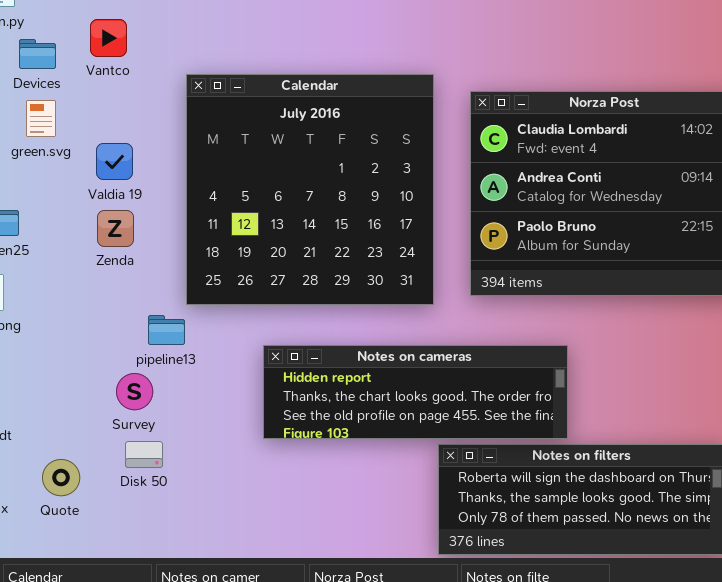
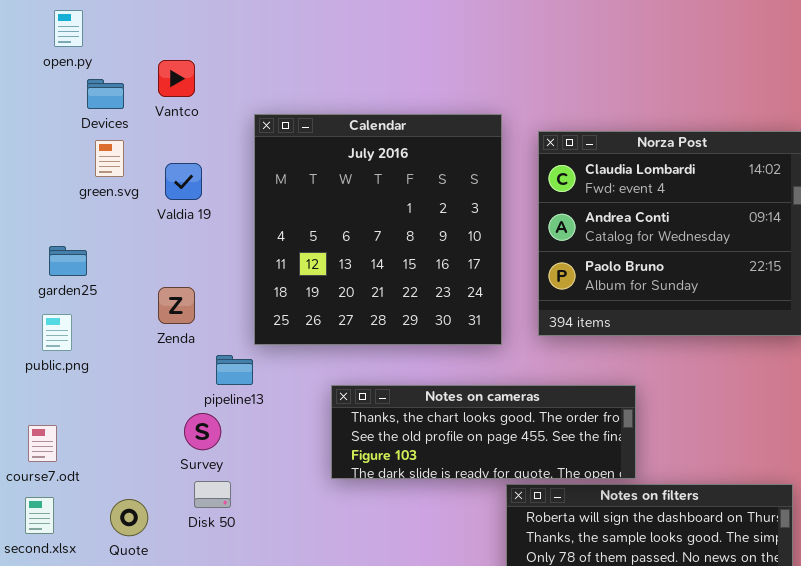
Valdia 19: [96,143,133,180] -> [165,163,202,200], moved
Zenda: [97,210,134,247] -> [158,287,195,324], moved
Notes on cameras: [263,345,568,439] -> [331,385,636,479], scrolled down 1 row

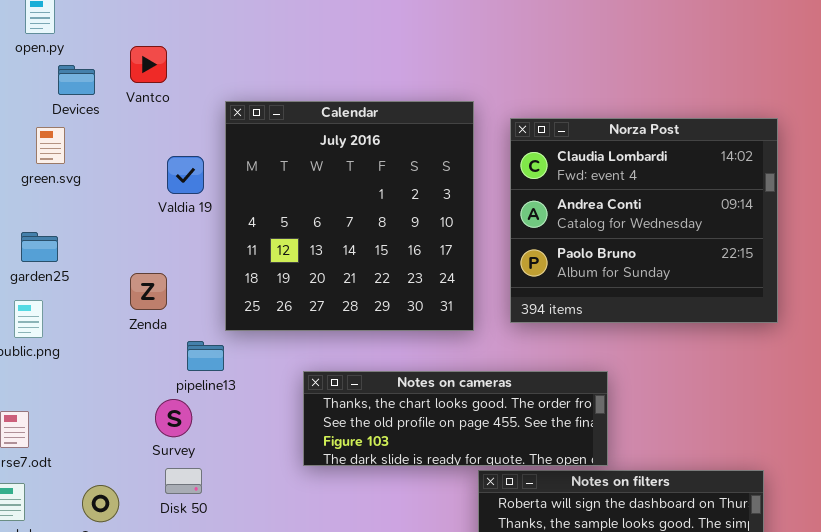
green.svg: [95,140,124,177] -> [36,127,65,164], moved
Valdia 19: [165,163,202,200] -> [167,156,204,194], moved

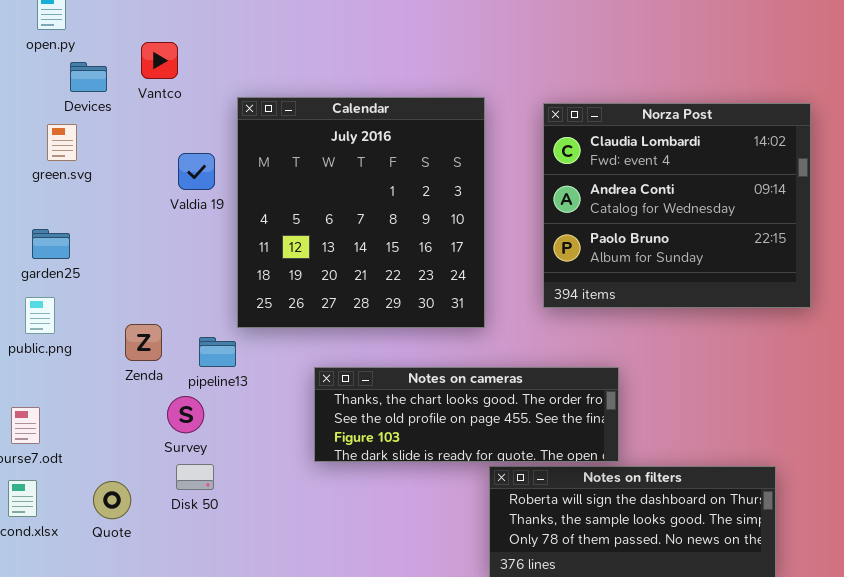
Norza Post: [510,118,778,323] -> [543,103,811,308], moved
Zenda: [130,273,167,310] -> [125,324,162,361], moved

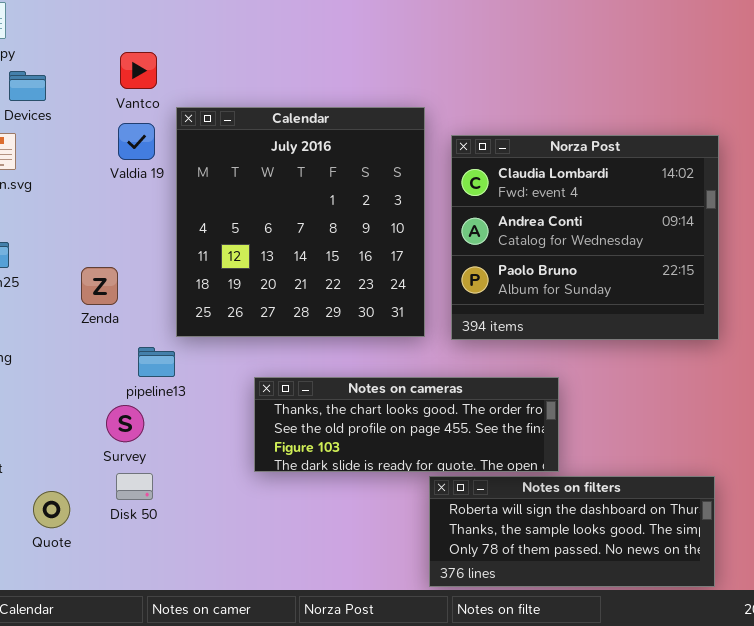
Vantco: [141,42,178,79] -> [120,52,157,89], moved
Norza Post: [543,103,811,308] -> [451,135,719,340], moved
Valdia 19: [178,153,215,190] -> [118,123,155,160], moved
Zenda: [125,324,162,361] -> [81,267,118,305], moved

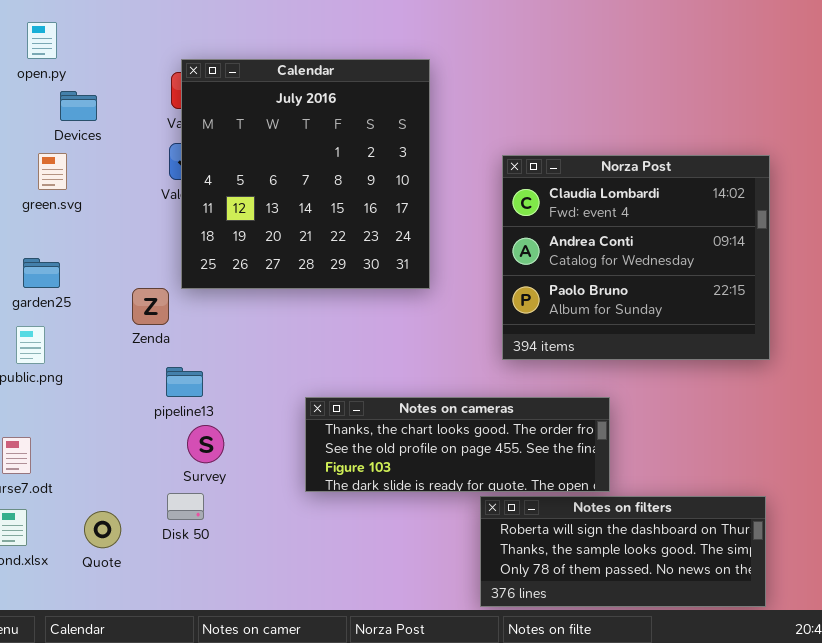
Calendar: [176,107,425,337] -> [181,59,430,289], moved
pipeline13: [138,347,175,377] -> [166,367,203,397], moved
Survey: [106,405,144,442] -> [187,425,224,463], moved

